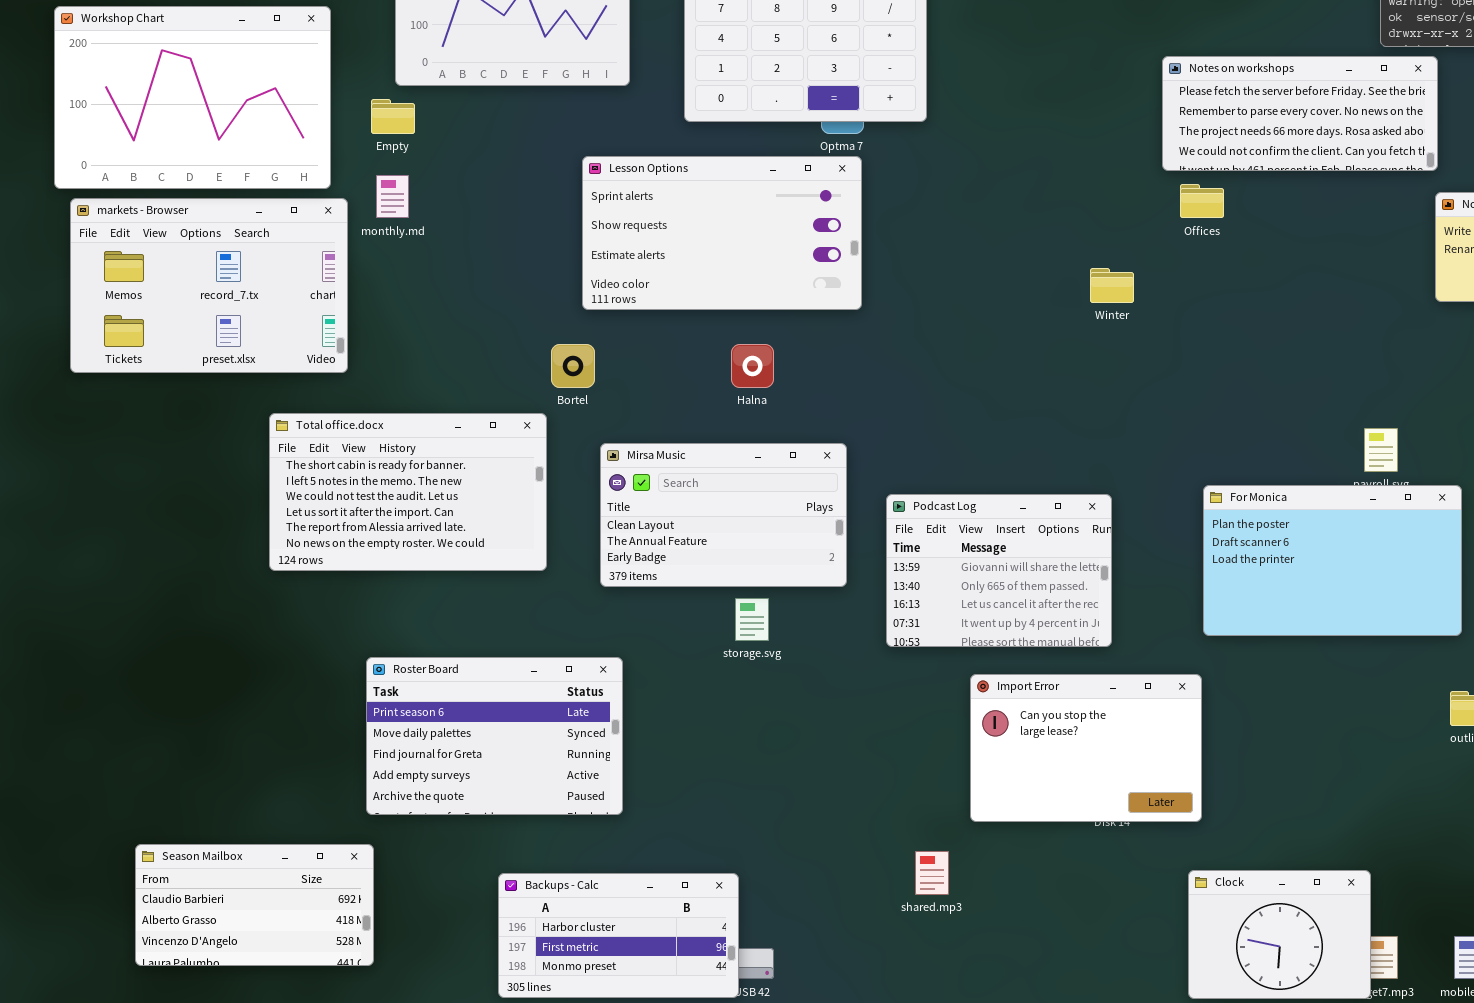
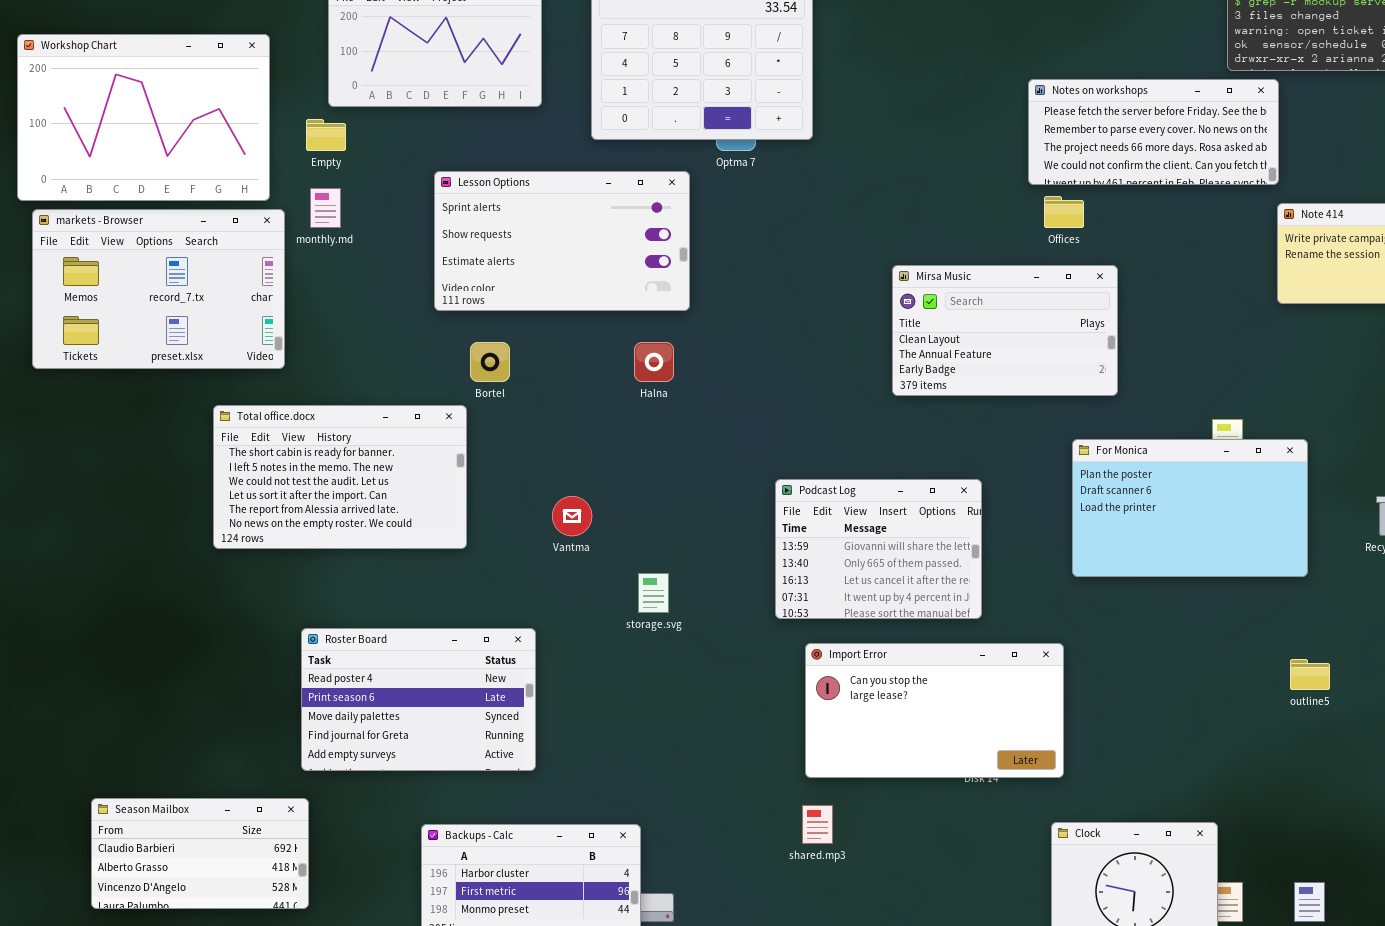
Lesson Options: [582,156,862,310] -> [434,171,690,311], moved
Mirsa Music: [600,443,847,587] -> [892,265,1118,396], moved
For Monica: [1203,485,1462,636] -> [1072,439,1308,577], moved
Roster Board: [366,657,623,815] -> [301,628,536,771], scrolled up 1 row
Import Error: [970,674,1202,822] -> [805,643,1064,778], resized

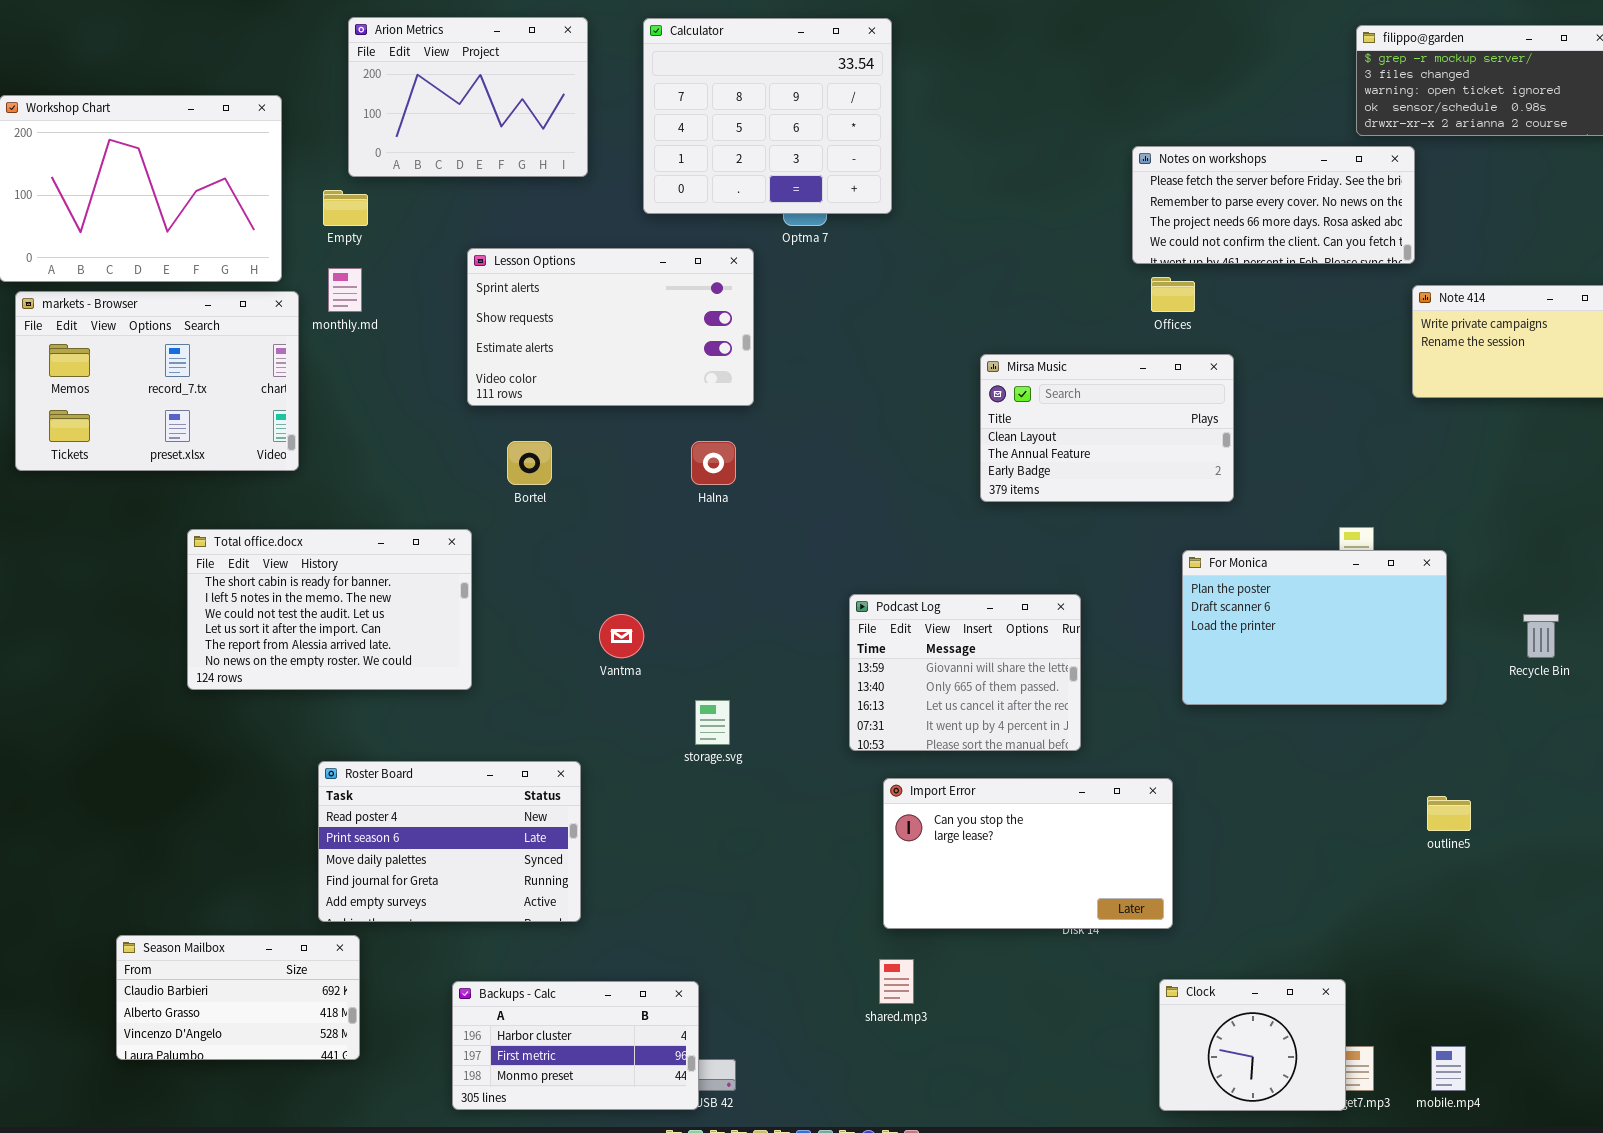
Total office.docx: [213,405,467,549] -> [187,529,472,690], moved
Season Mailbox: [91,798,309,909] -> [116,935,360,1060], moved

